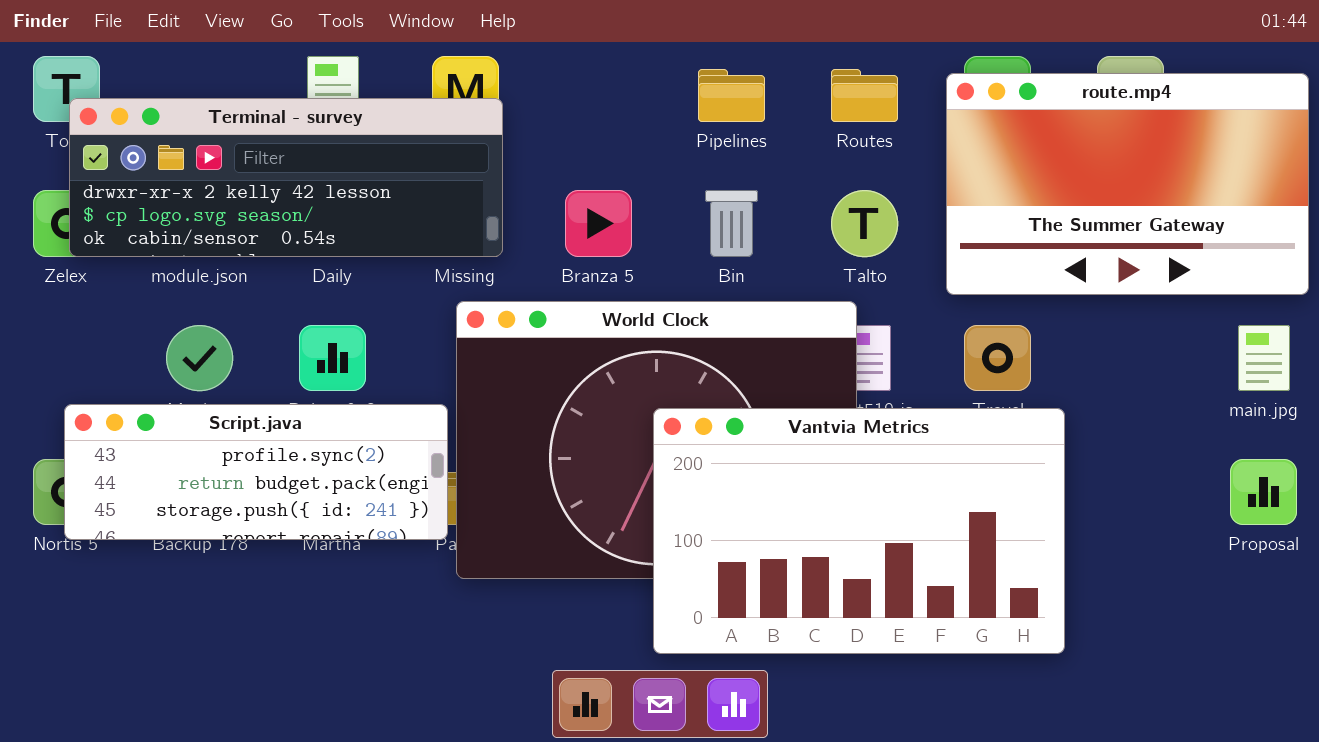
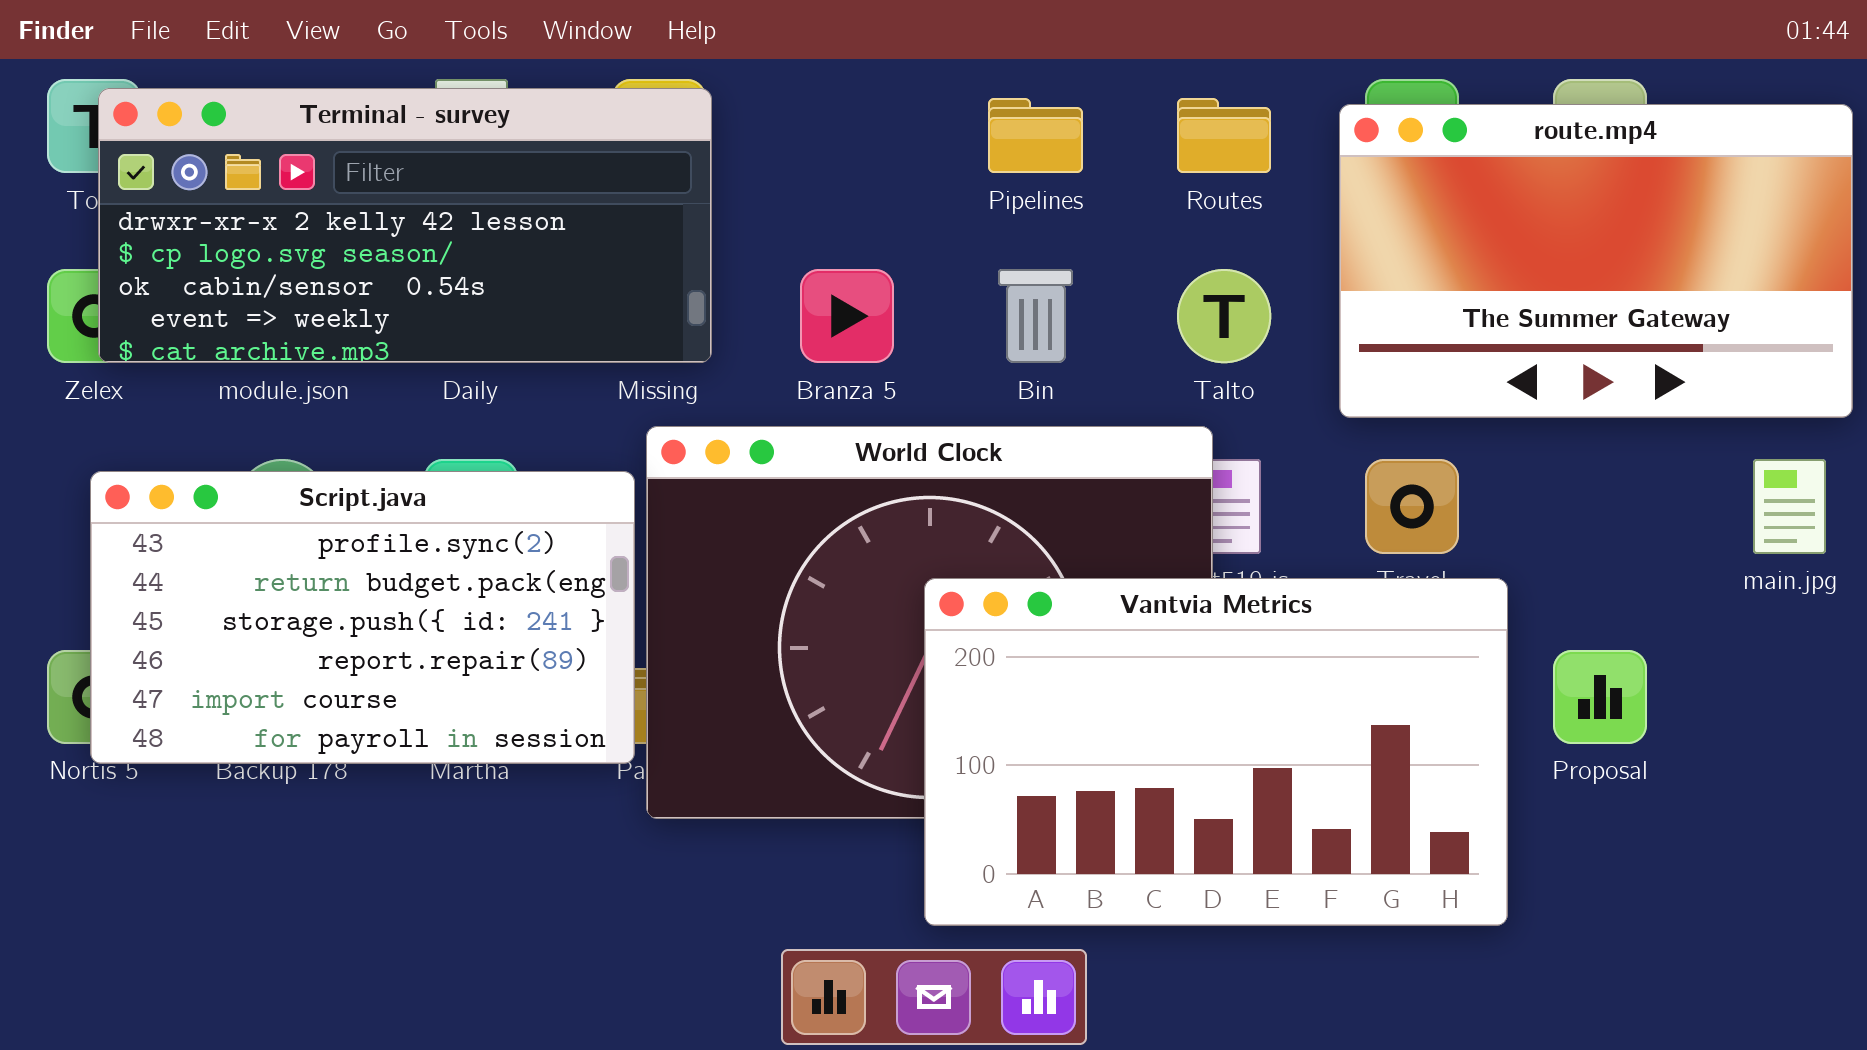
Terminal - survey: [69,98,503,257] -> [98,88,712,363], resized
Script.java: [64,404,448,540] -> [90,471,635,764], resized
Proposal: [1230,459,1297,525] -> [1553,650,1647,744], moved

